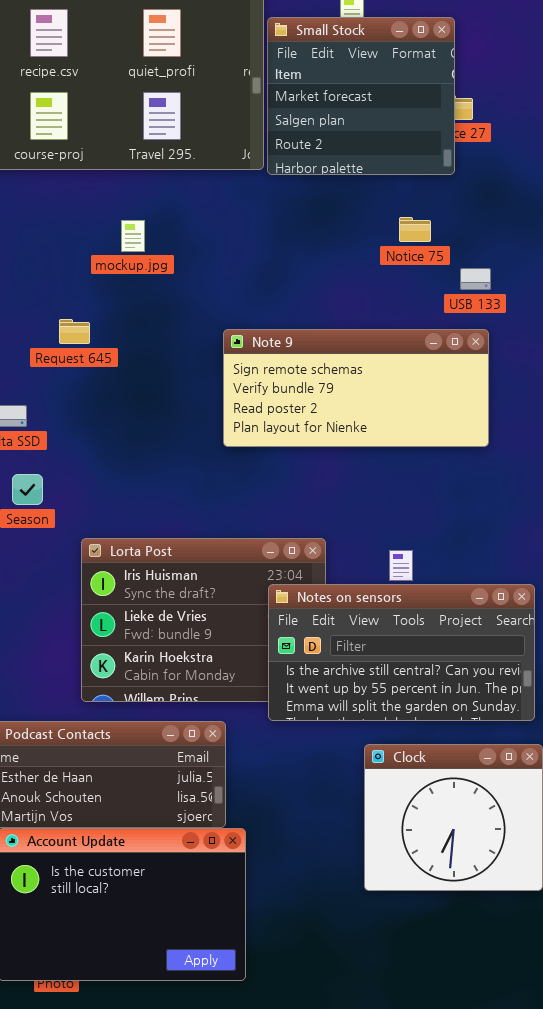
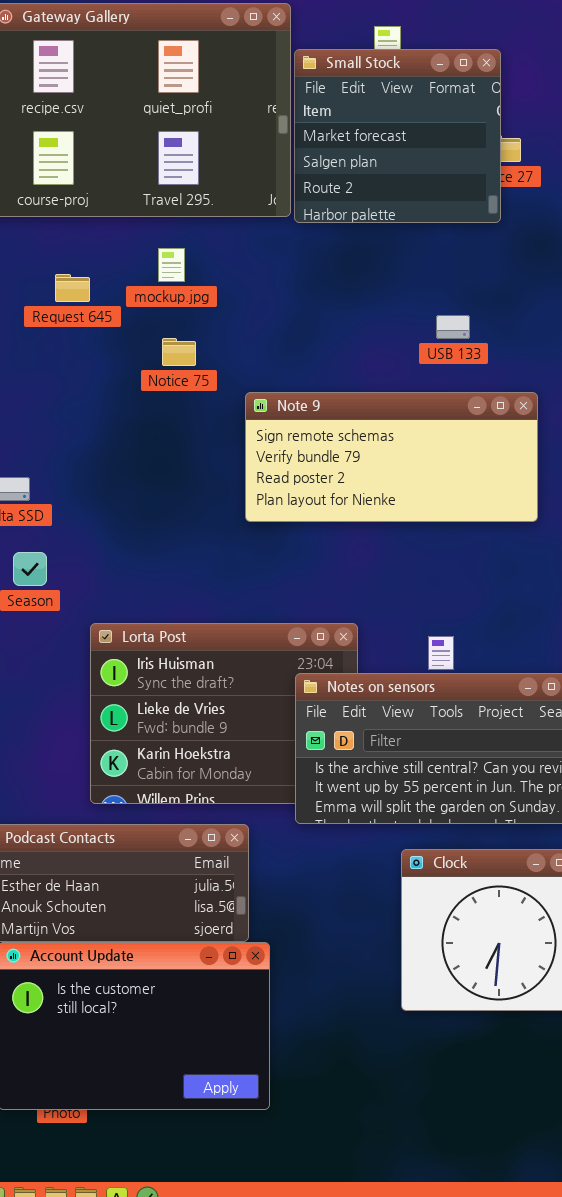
Notice 75: [399,217,431,242] -> [162,338,196,366], moved
mockup.jpg: [121,220,145,252] -> [158,248,185,282], moved
USB 133: [460,268,491,290] -> [436,315,470,339], moved
Request 645: [59,319,90,344] -> [55,274,90,302], moved

